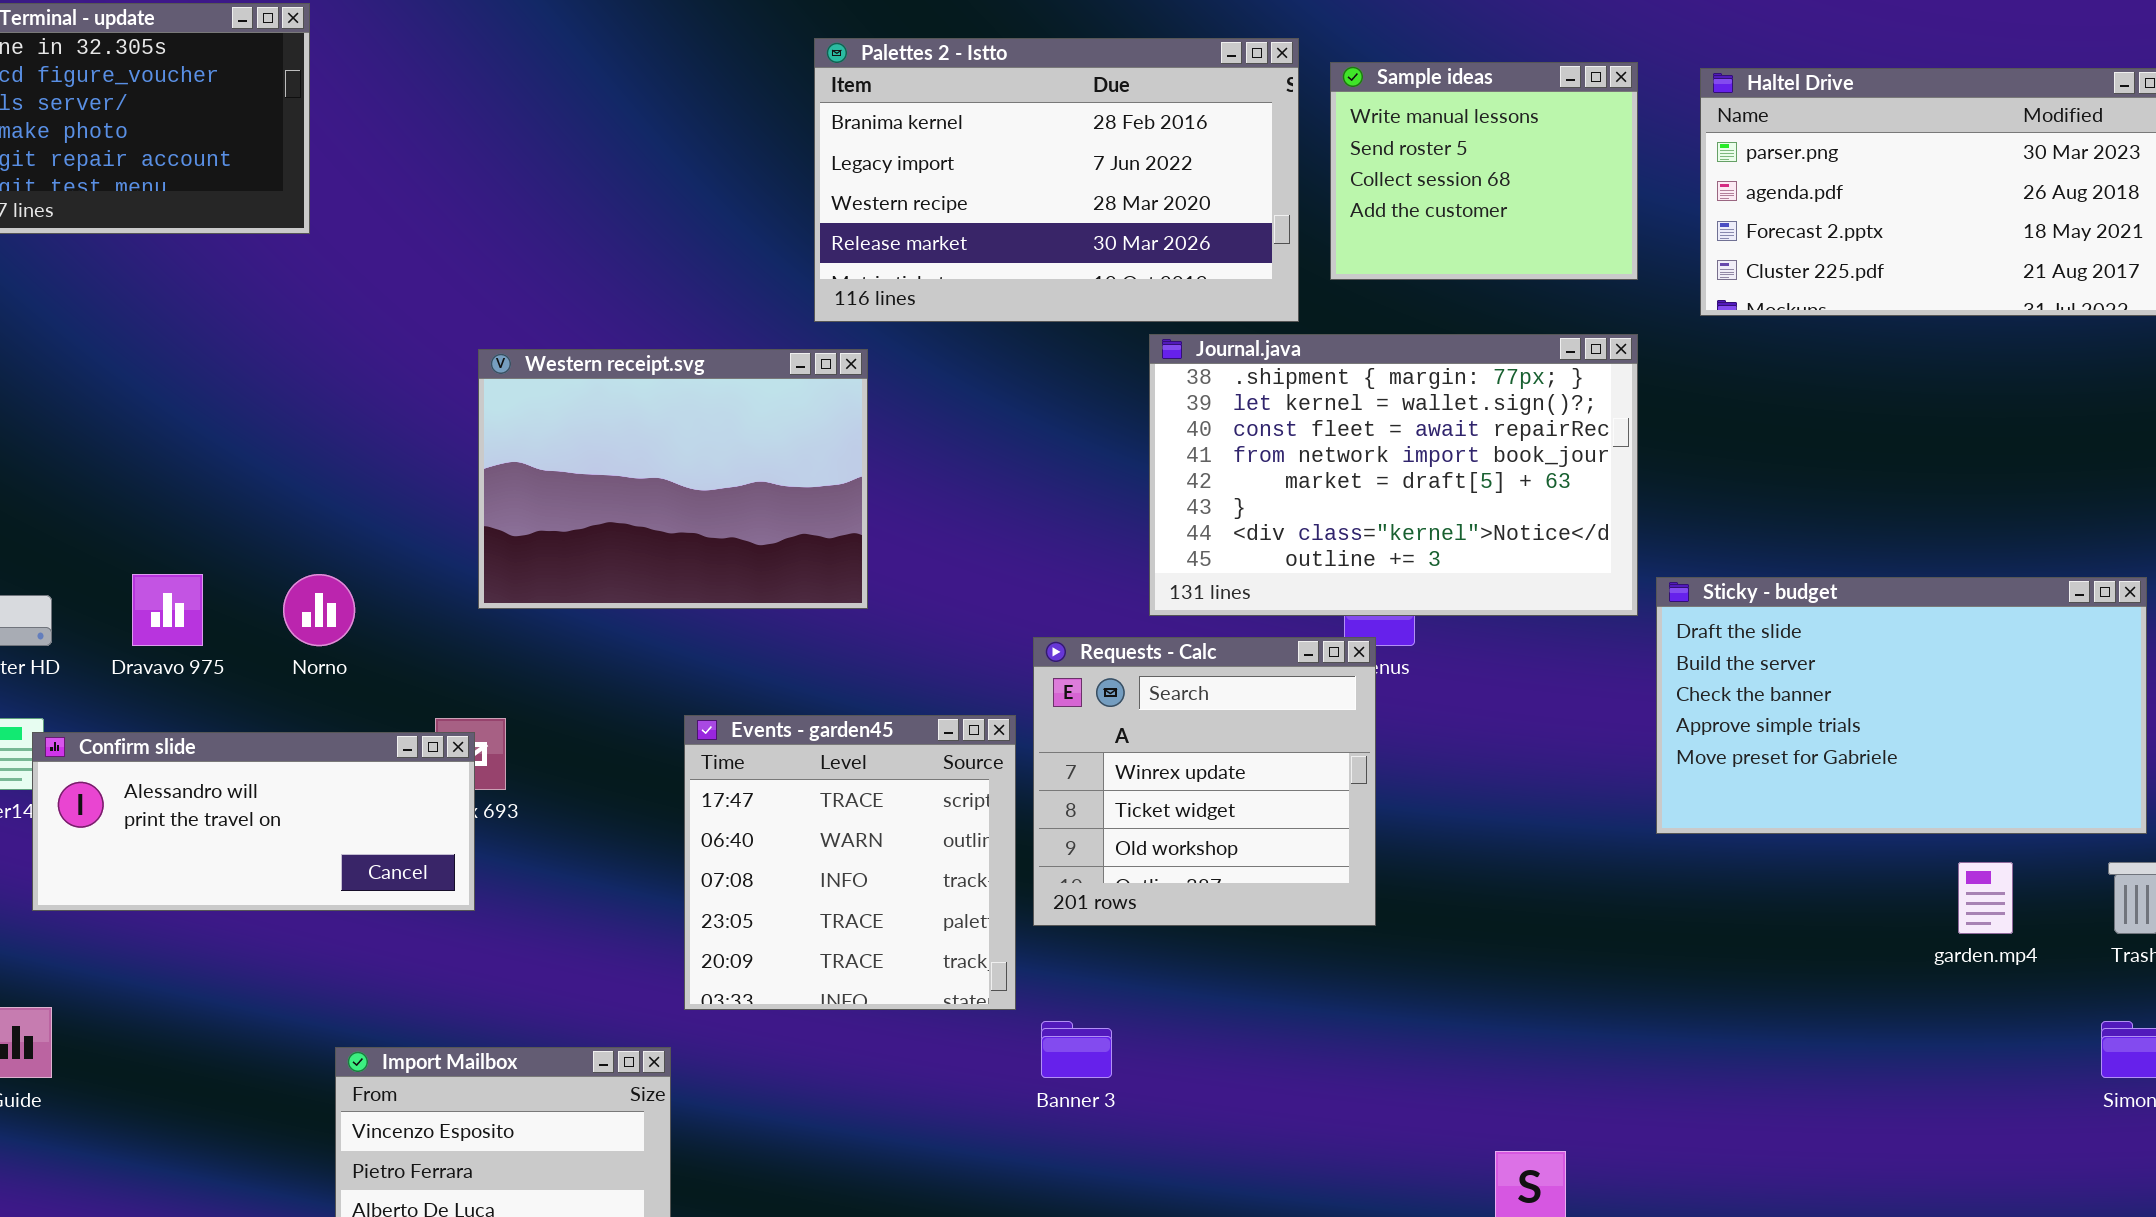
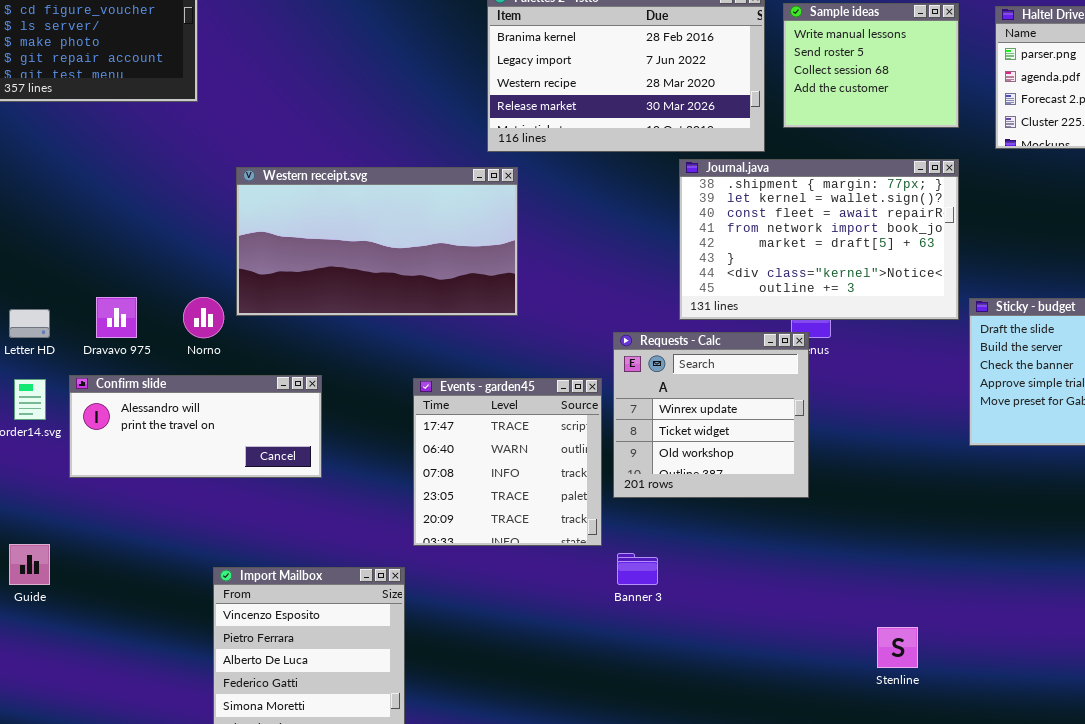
Western receipt.svg: [478,349,868,609] -> [236,167,518,316], resized
Confirm slide: [32,732,475,911] -> [69,375,322,478], moved

